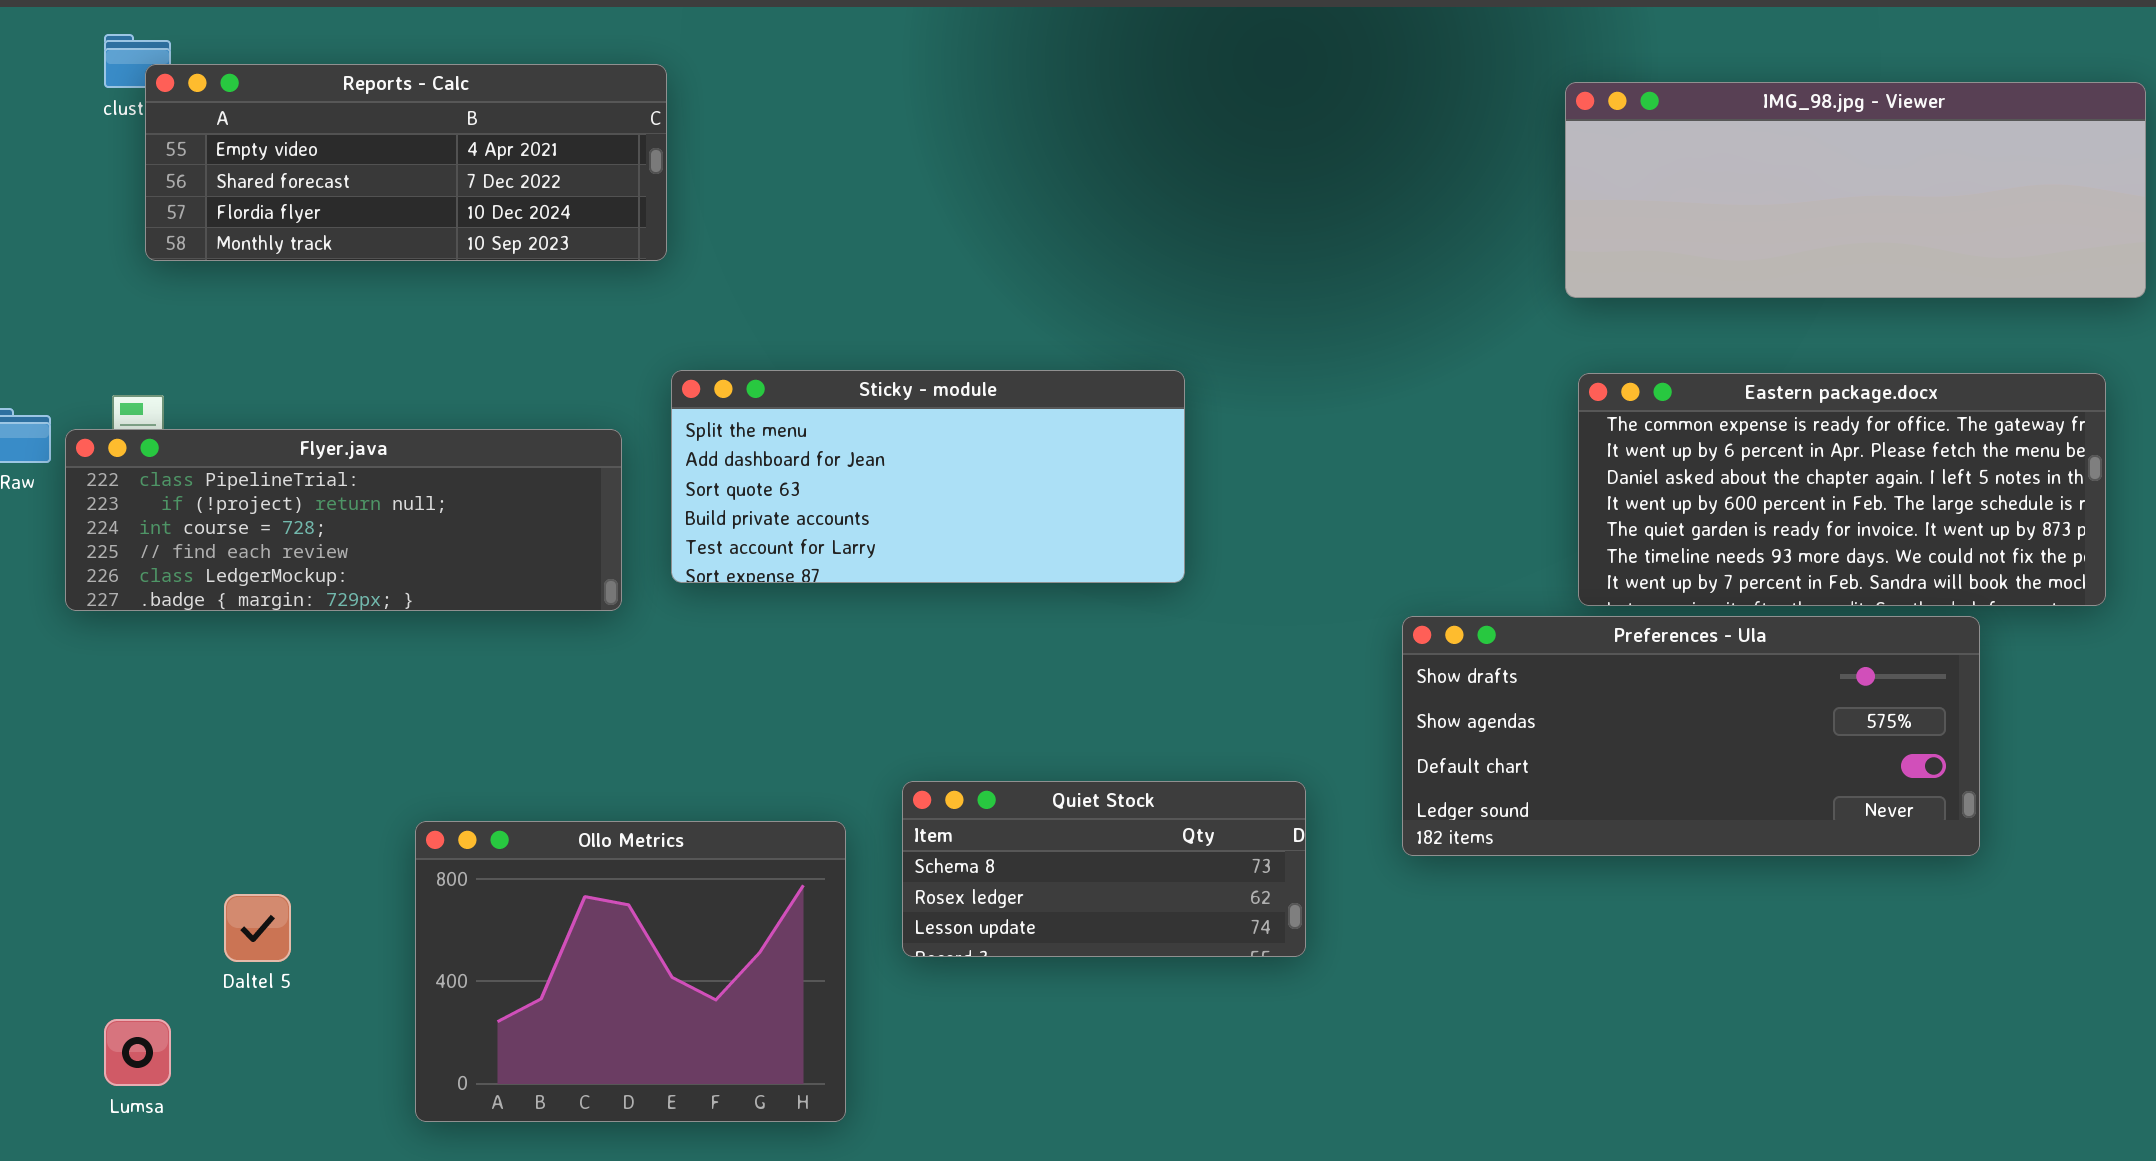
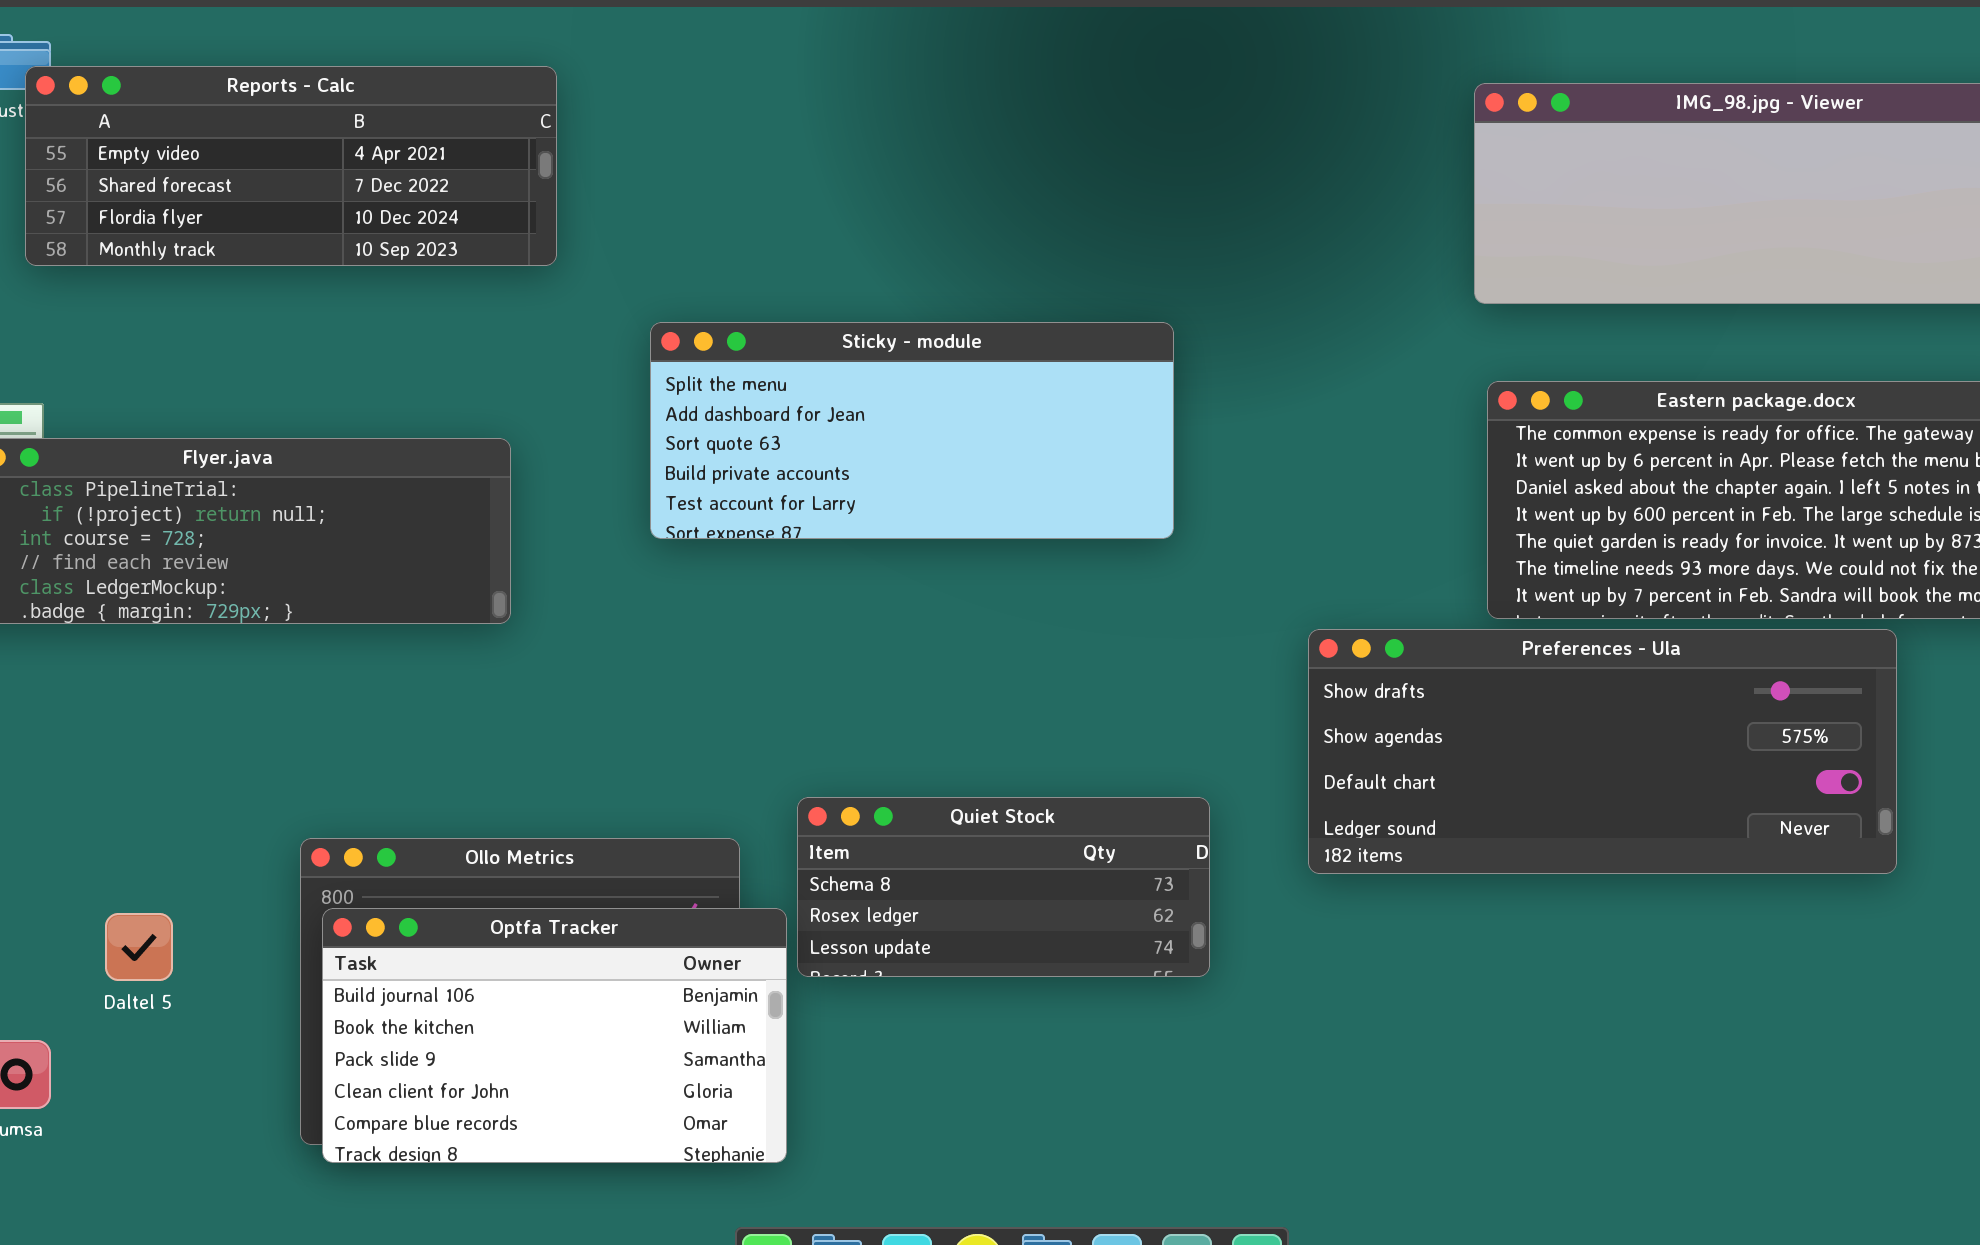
Sticky - module: [671,370,1185,583] -> [650,322,1174,539], moved
Optfa Tracker: none -> [322,908,787,1163], opened

